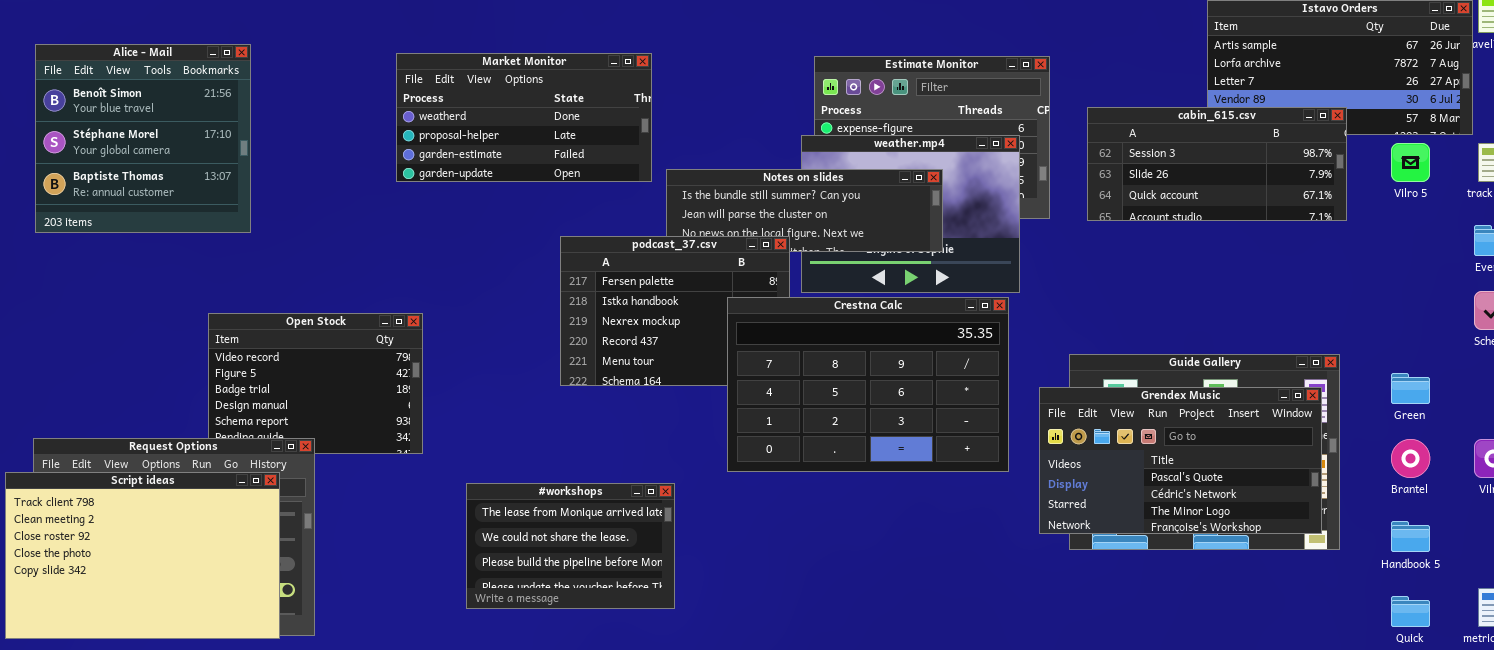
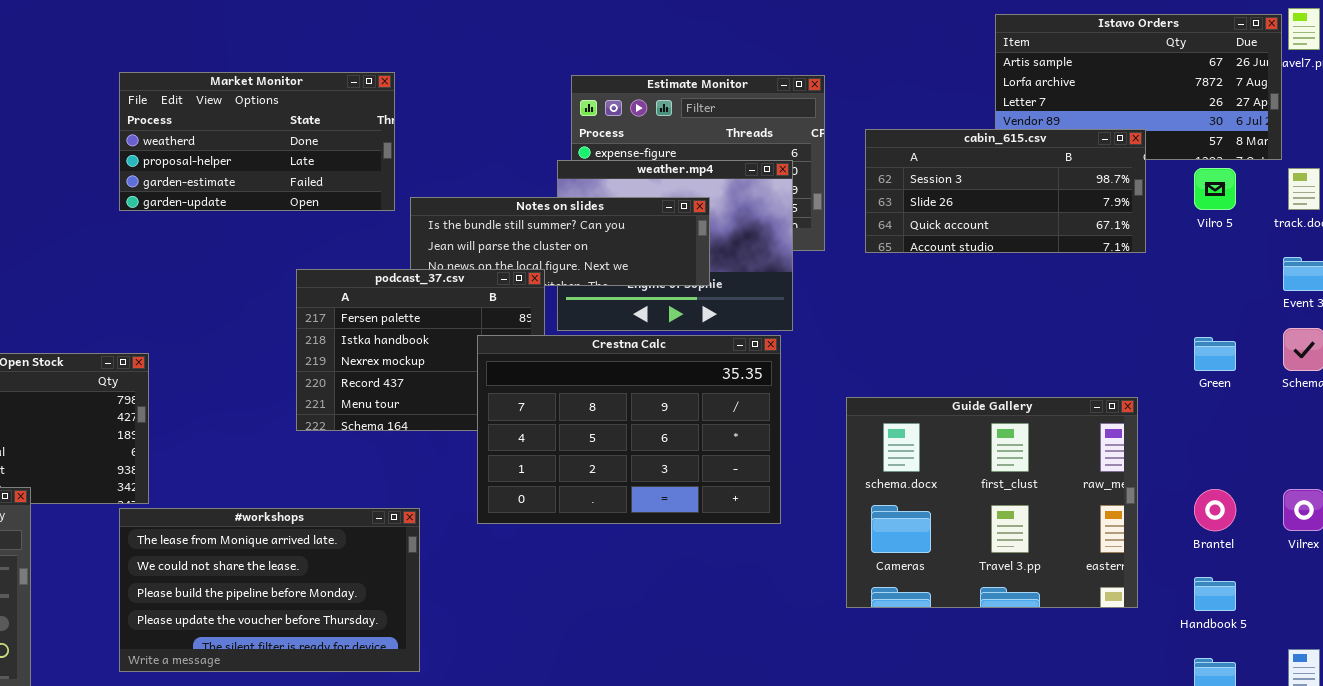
Green: [1391,373,1430,404] -> [1194,337,1236,371], moved
Grendex Music: [1039,387,1322,534] -> none, closed
#workshops: [466,483,675,609] -> [119,508,420,672], resized

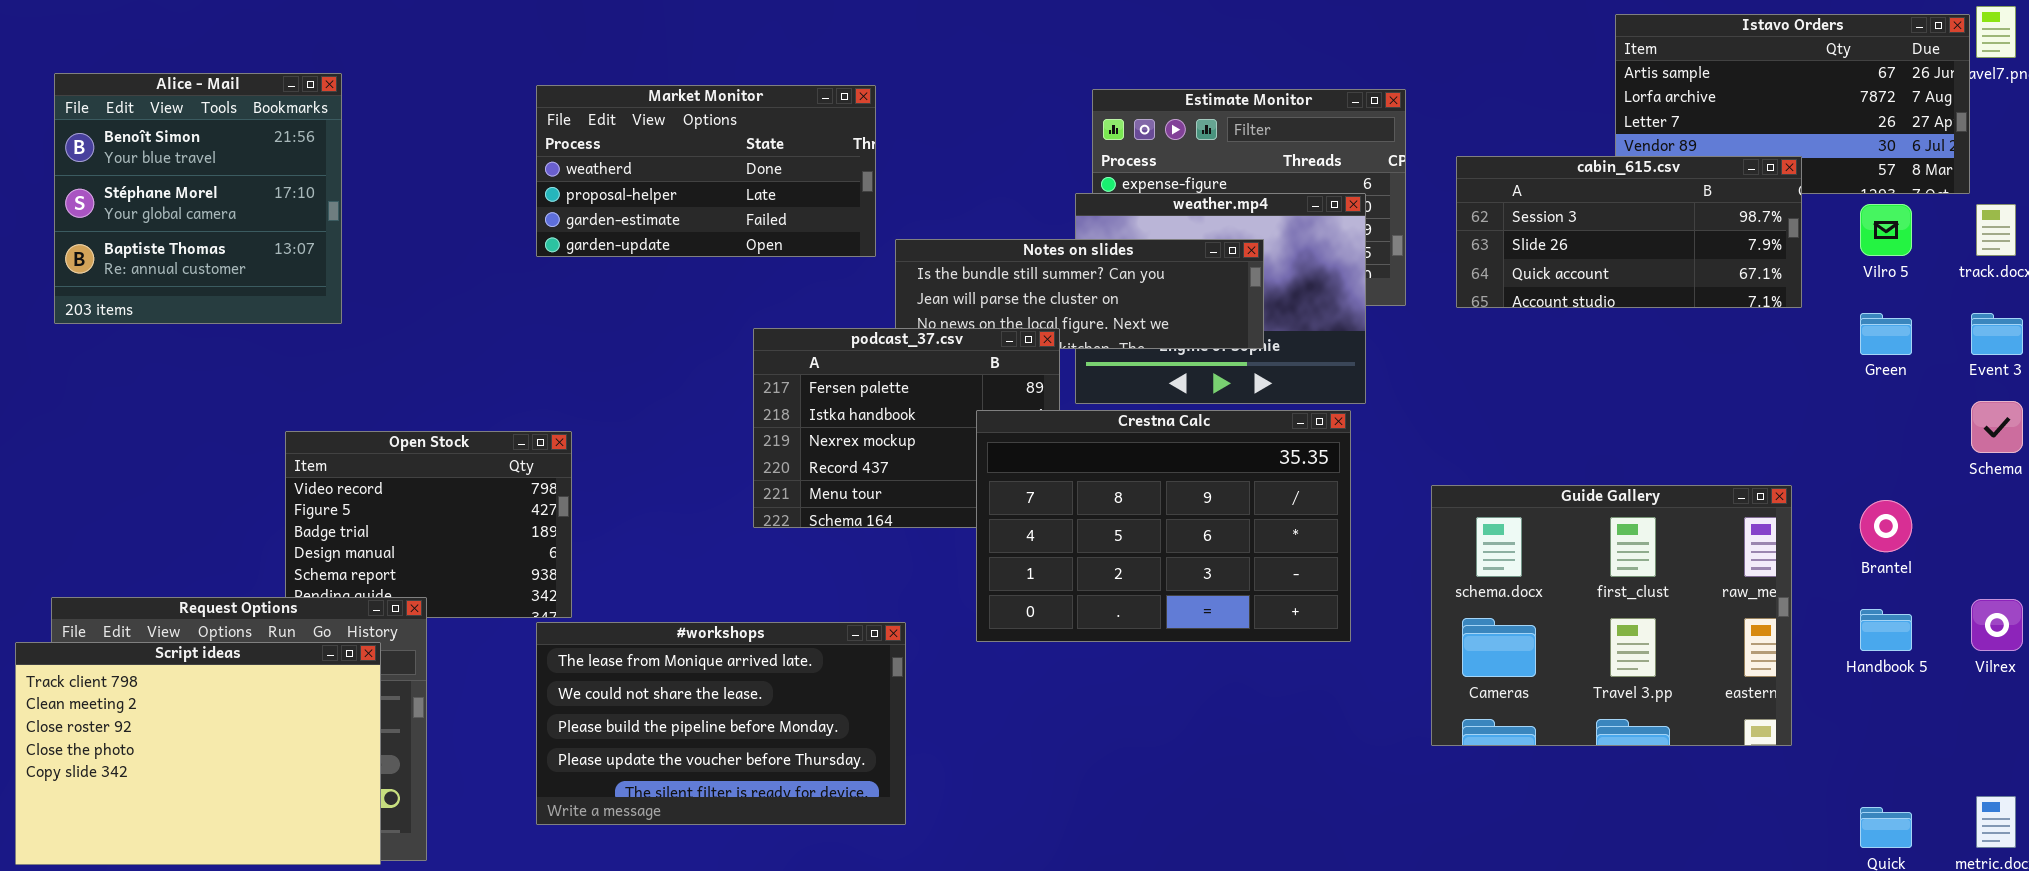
Green: [1194,337,1236,371] -> [1860,313,1912,355], moved
Brantel: [1194,489,1236,531] -> [1860,500,1912,552], moved
Handbook 5: [1194,577,1236,611] -> [1860,609,1912,651], moved

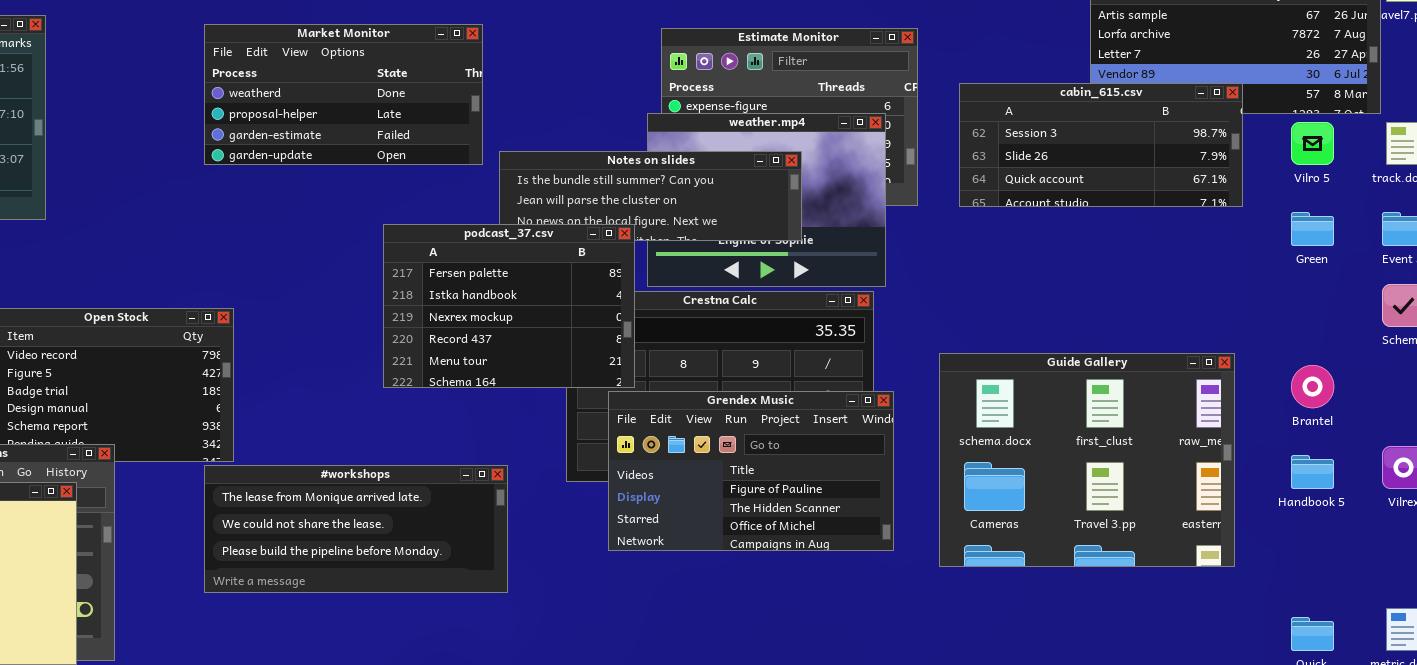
podcast_37.csv: [753,328,1060,528] -> [383,224,635,388], raised
Grendex Music: none -> [608,391,894,551], opened
#workshops: [536,622,906,825] -> [204,465,508,593], resized

